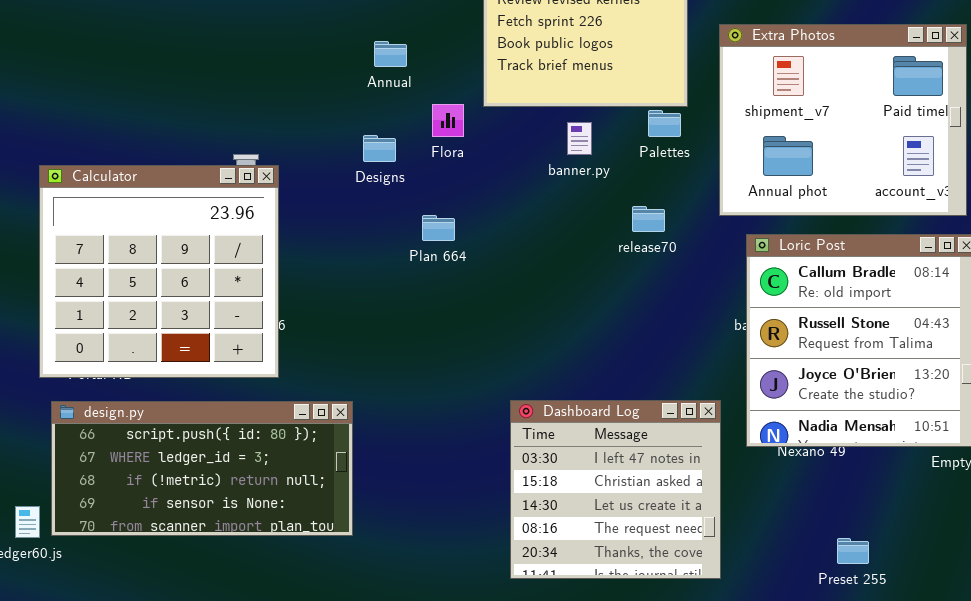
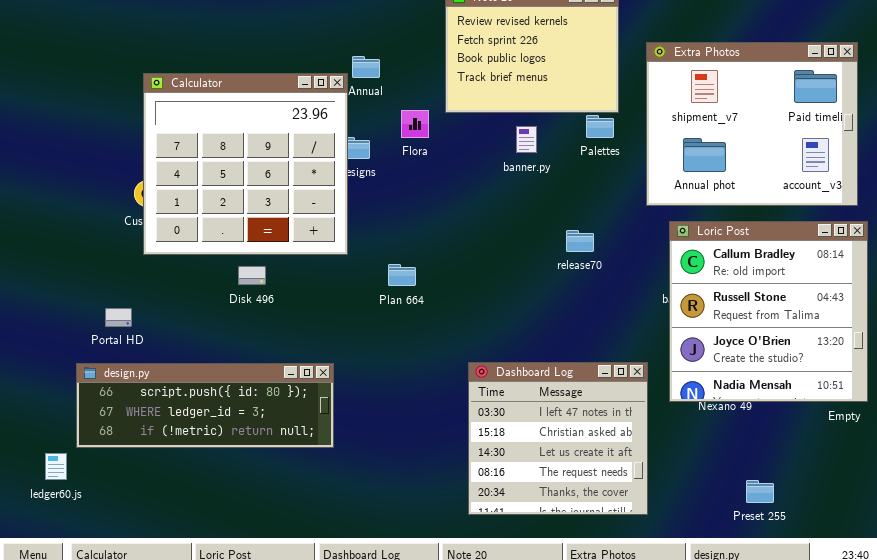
Calculator: [39,165,279,378] -> [143,73,348,255], moved
release70: [632,206,665,232] -> [566,230,594,252], moved
Plan 664: [422,215,455,241] -> [388,264,416,286], moved
design.py: [51,401,353,536] -> [76,363,334,448], resized

